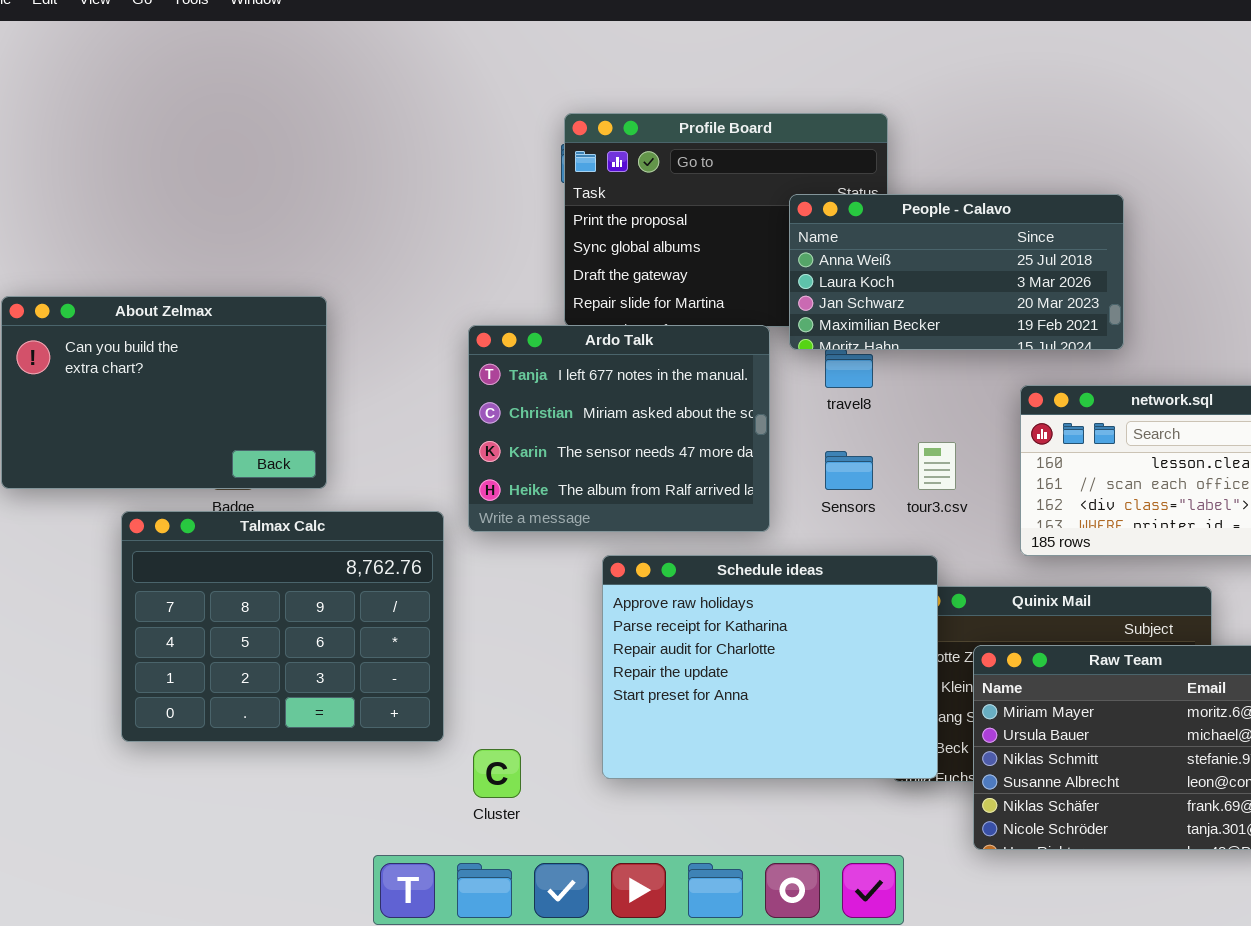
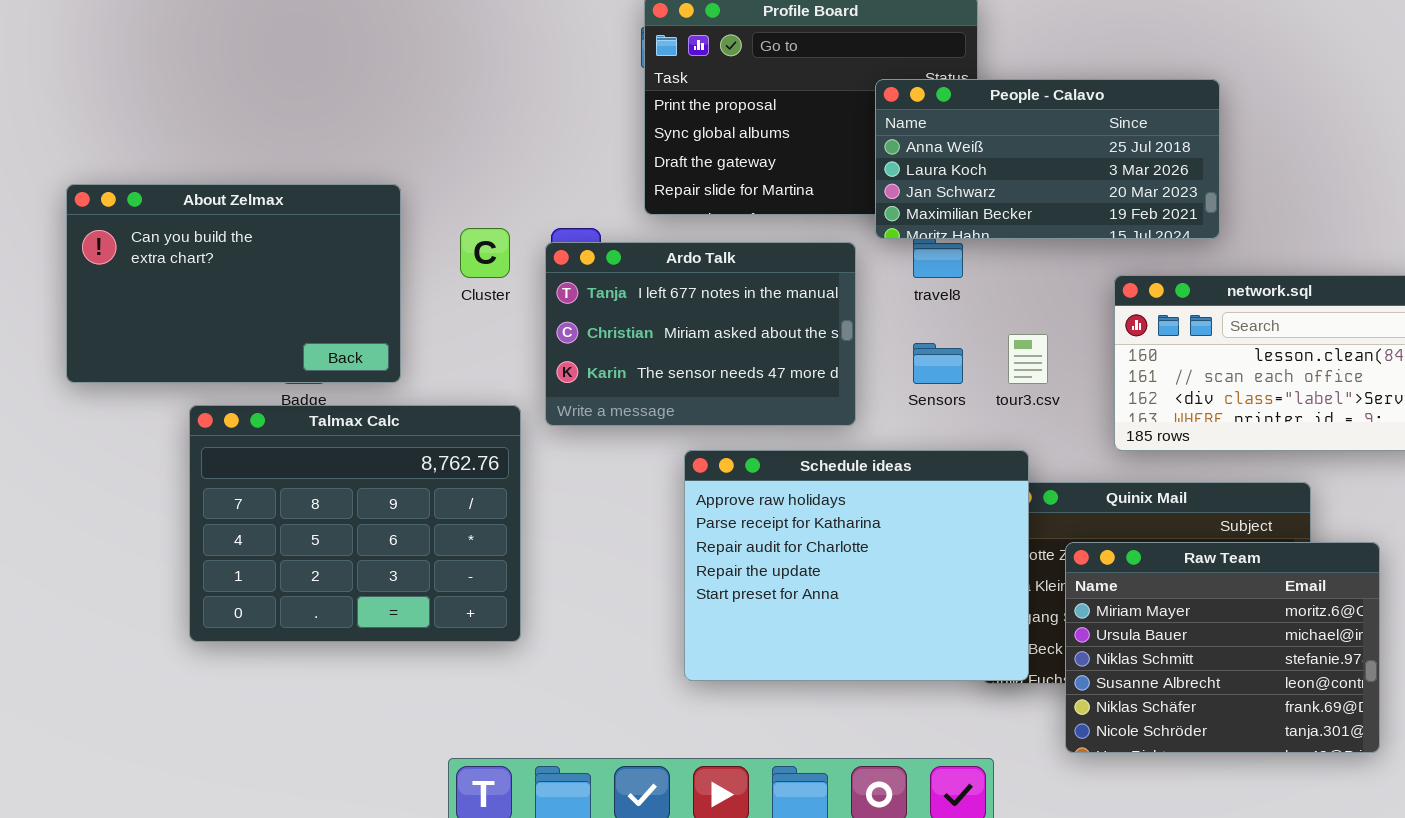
Ardo Talk: [468,325,770,532] -> [545,242,856,426], resized
Cluster: [473,749,521,798] -> [460,228,510,278], moved

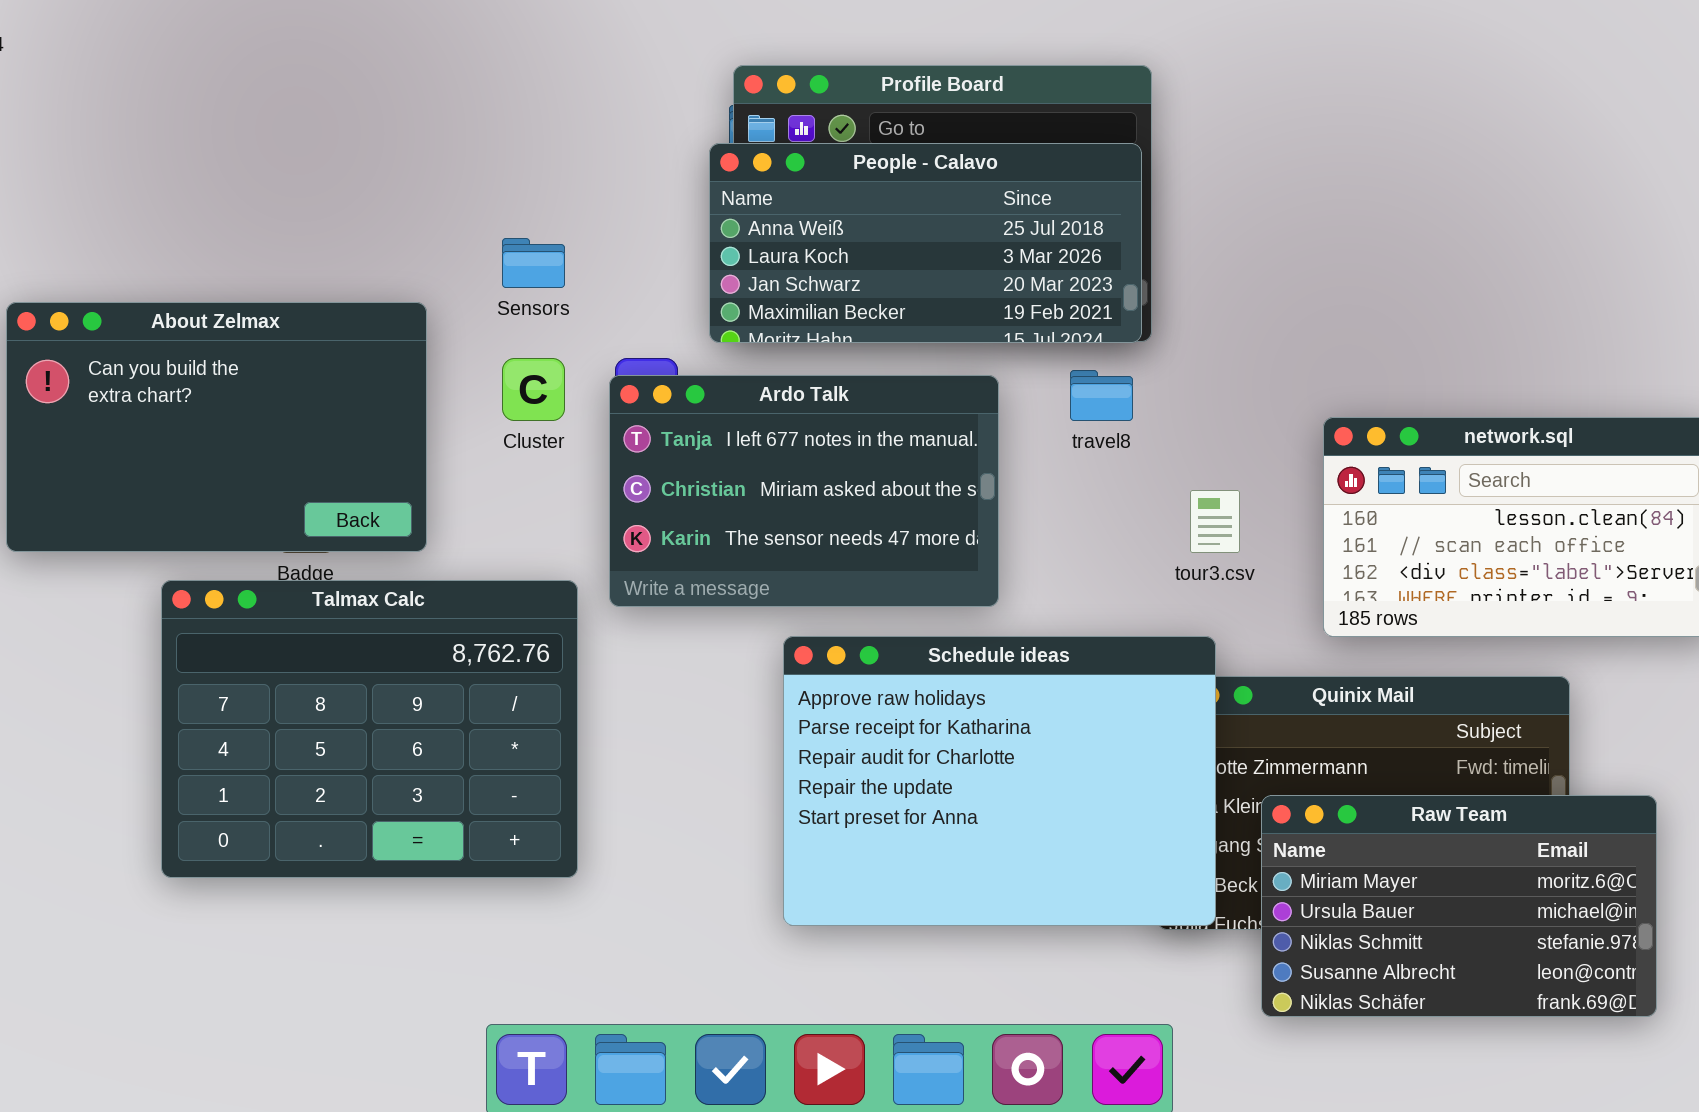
People - Calavo: [875,79,1220,239] -> [709,143,1142,343], moved
Sensors: [913,343,963,384] -> [502,238,565,288], moved
Raw Team: [1065,542,1380,753] -> [1261,795,1657,1017], resized

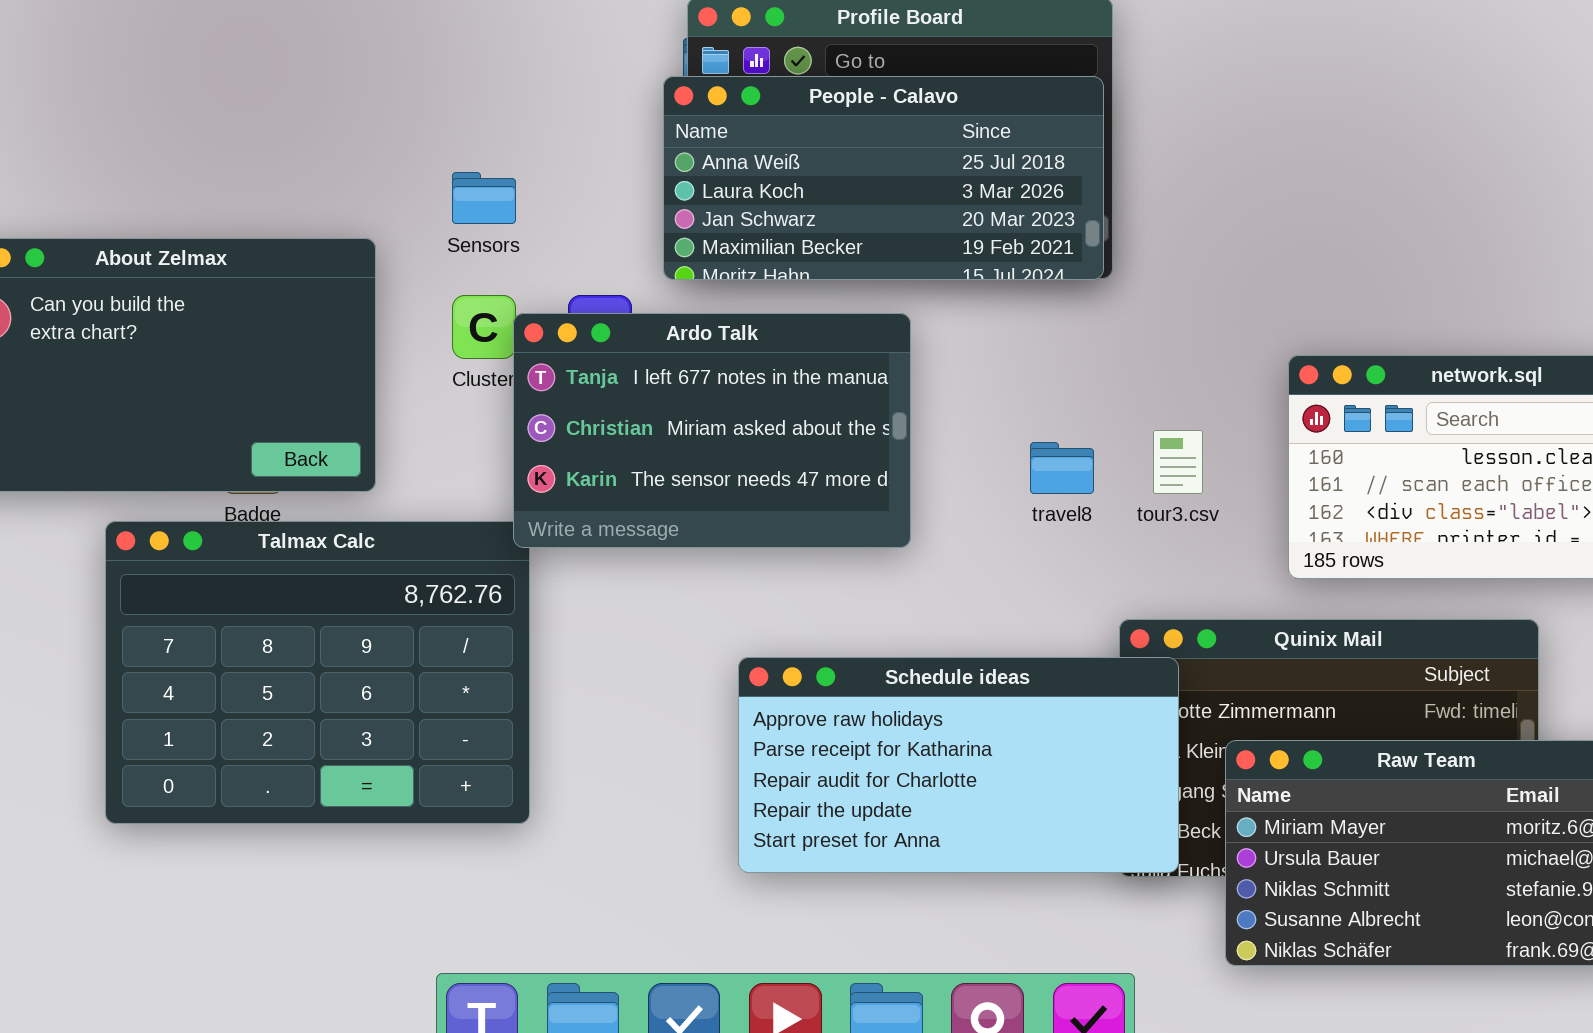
travel8: [1070,370,1133,421] -> [1030,442,1094,494], moved
Ardo Talk: [609,375,999,607] -> [513,313,911,548], moved
Schedule ideas: [783,636,1216,926] -> [738,657,1179,873], resized

